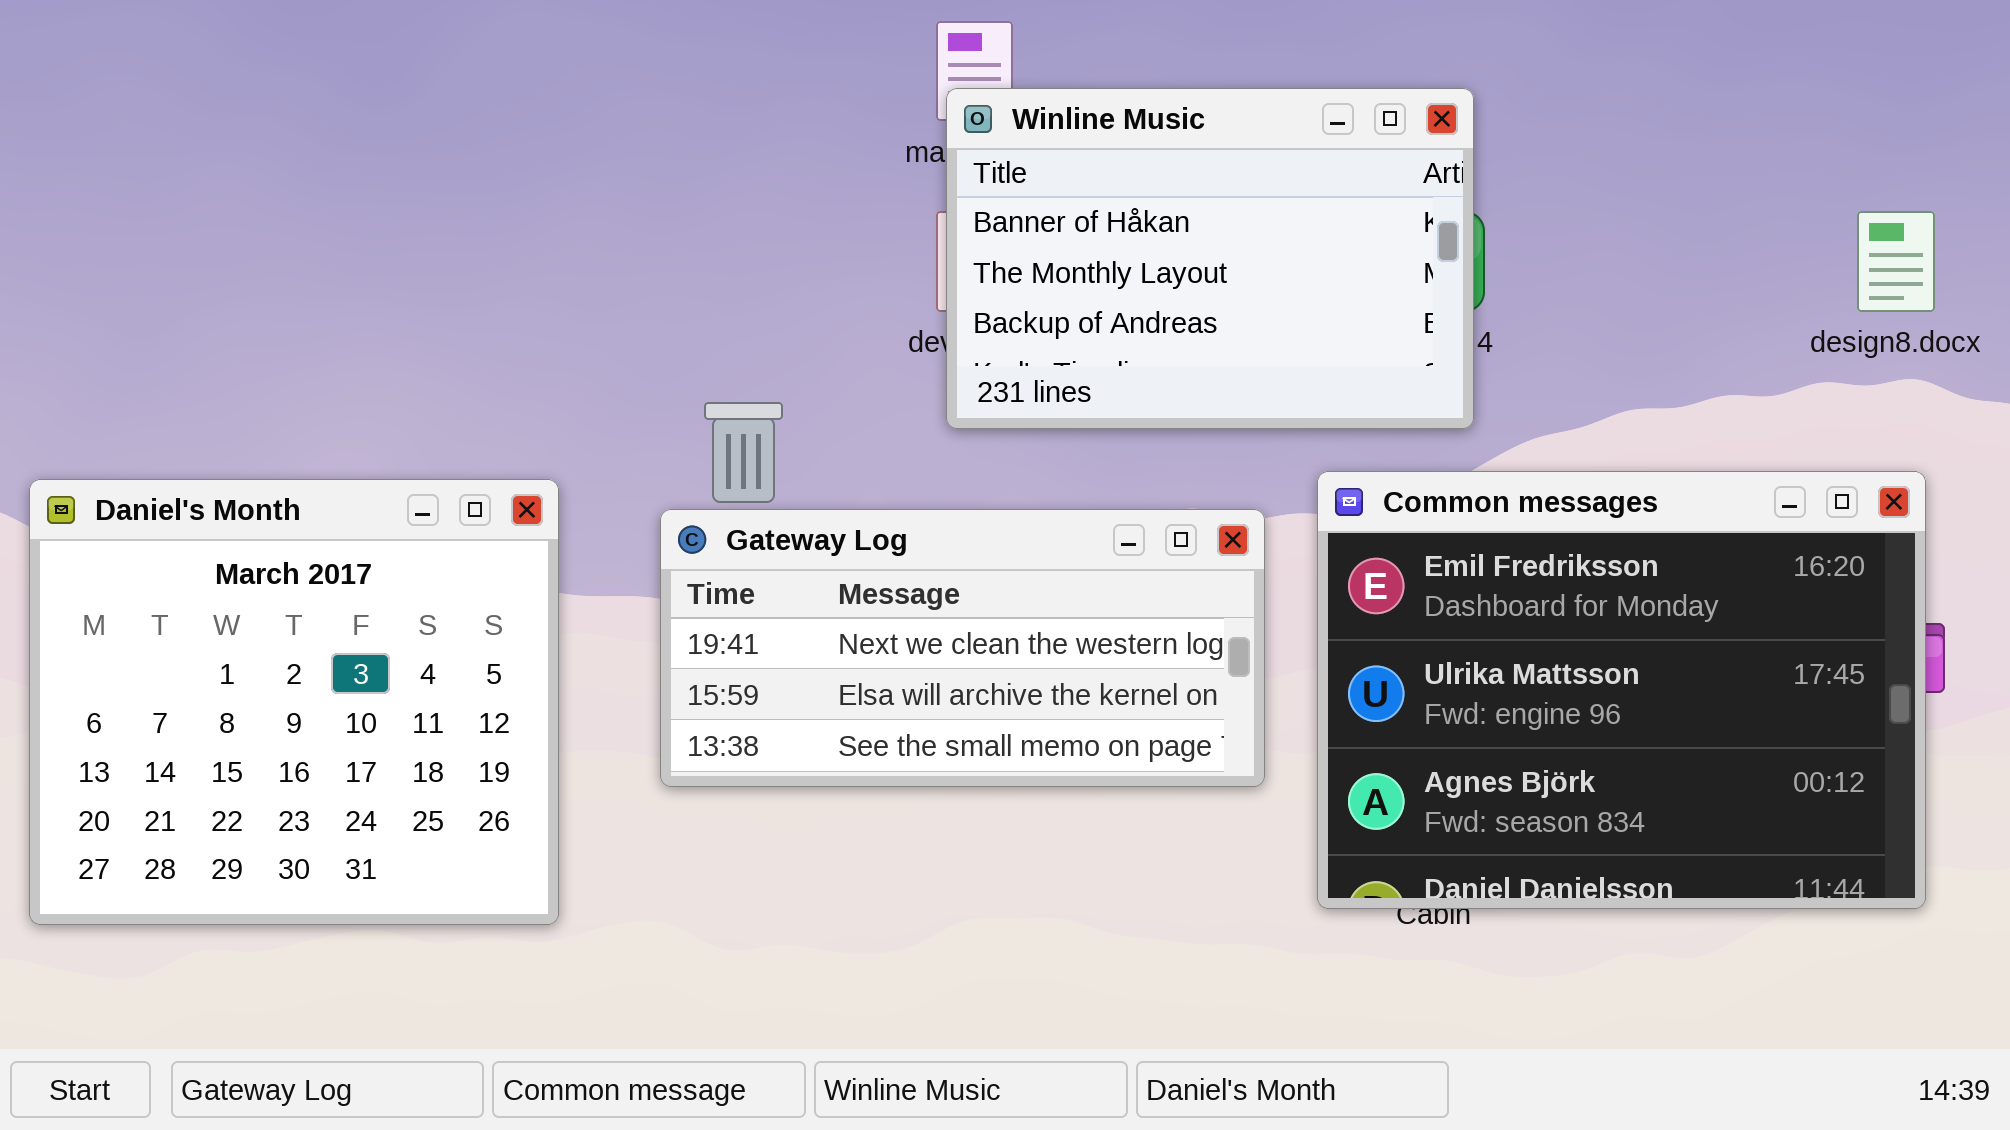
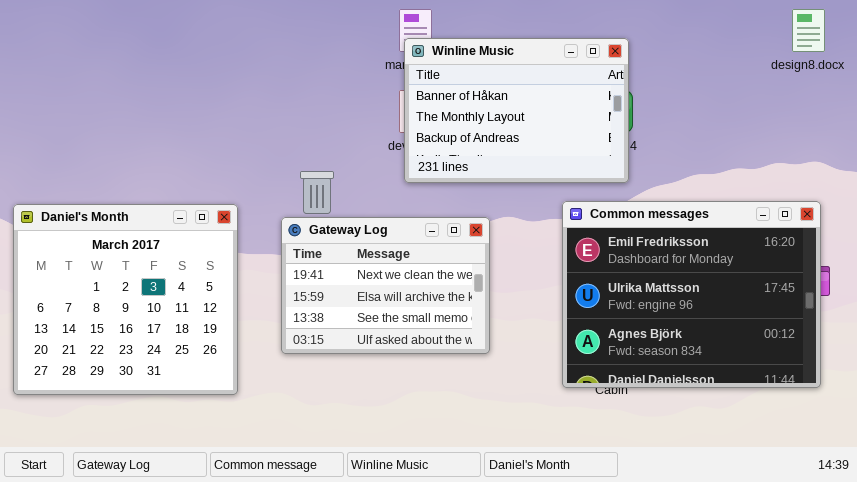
design8.docx: [1857,211,1935,312] -> [792,9,825,52], moved
Gateway Log: [660,509,1265,787] -> [281,217,490,354], resized

